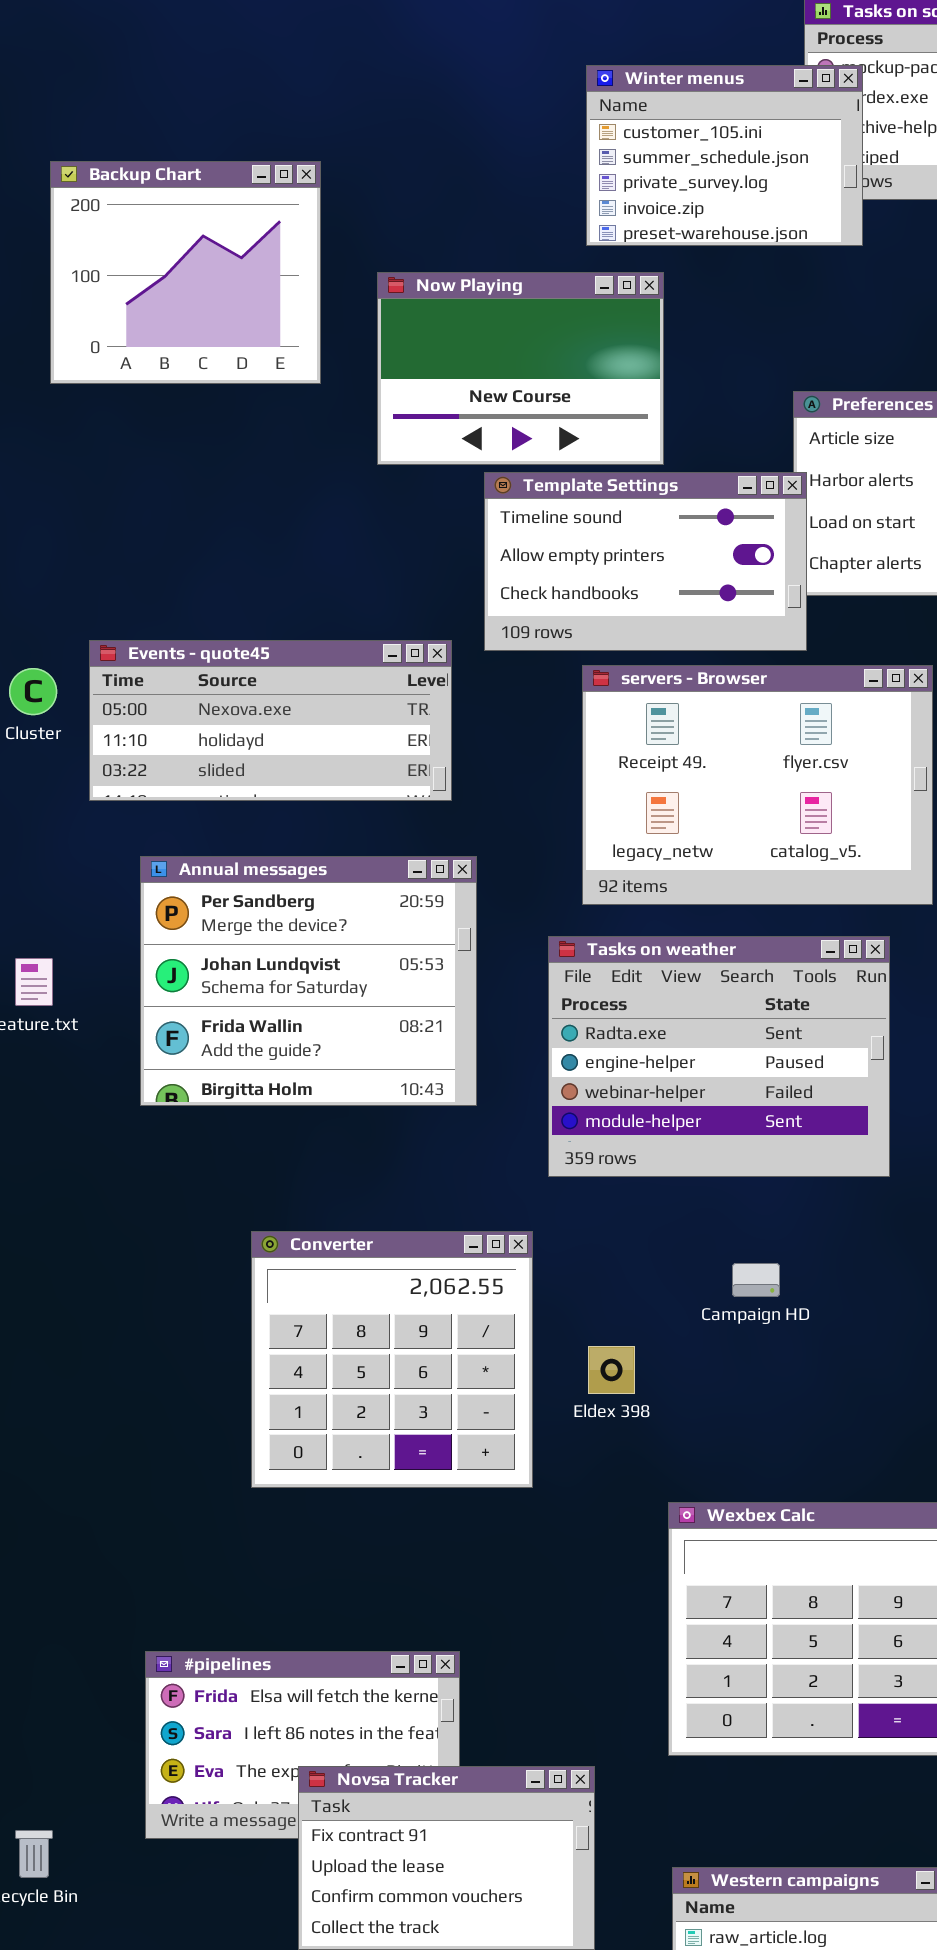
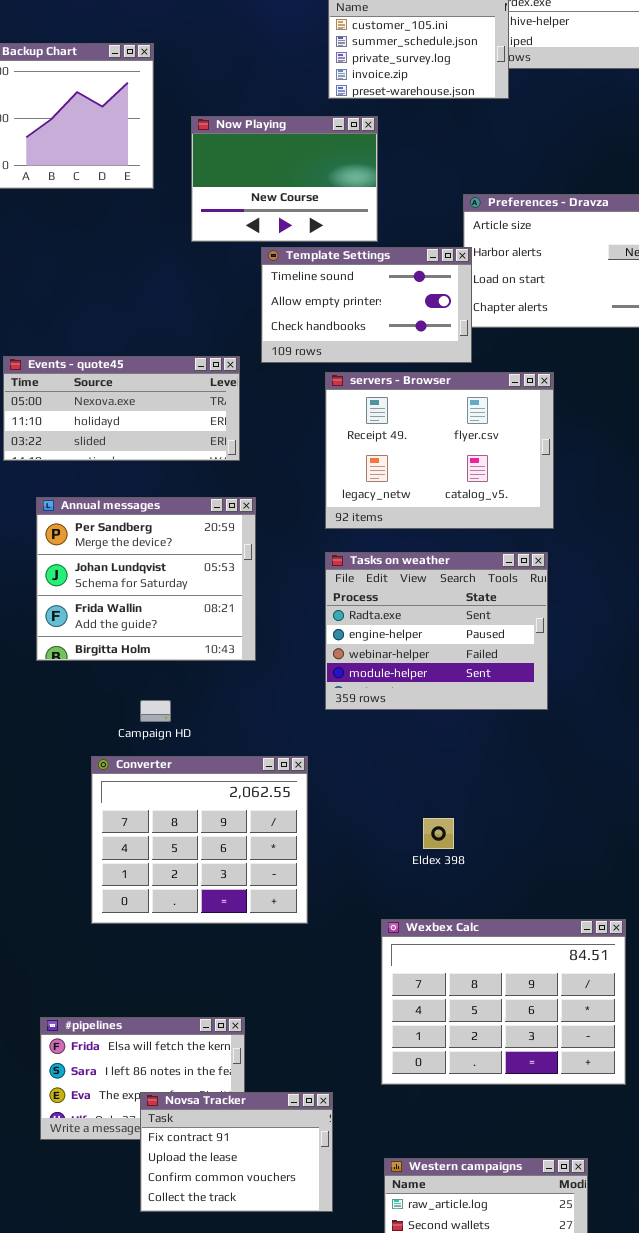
Tasks on weather: [548,936,890,1177] -> [325,552,548,710], moved
Converter: [251,1231,533,1488] -> [91,756,308,924], moved, resized
Campaign HD: [732,1263,780,1297] -> [140,700,171,722], moved
Eldex 398: [588,1346,635,1394] -> [423,818,454,849], moved

